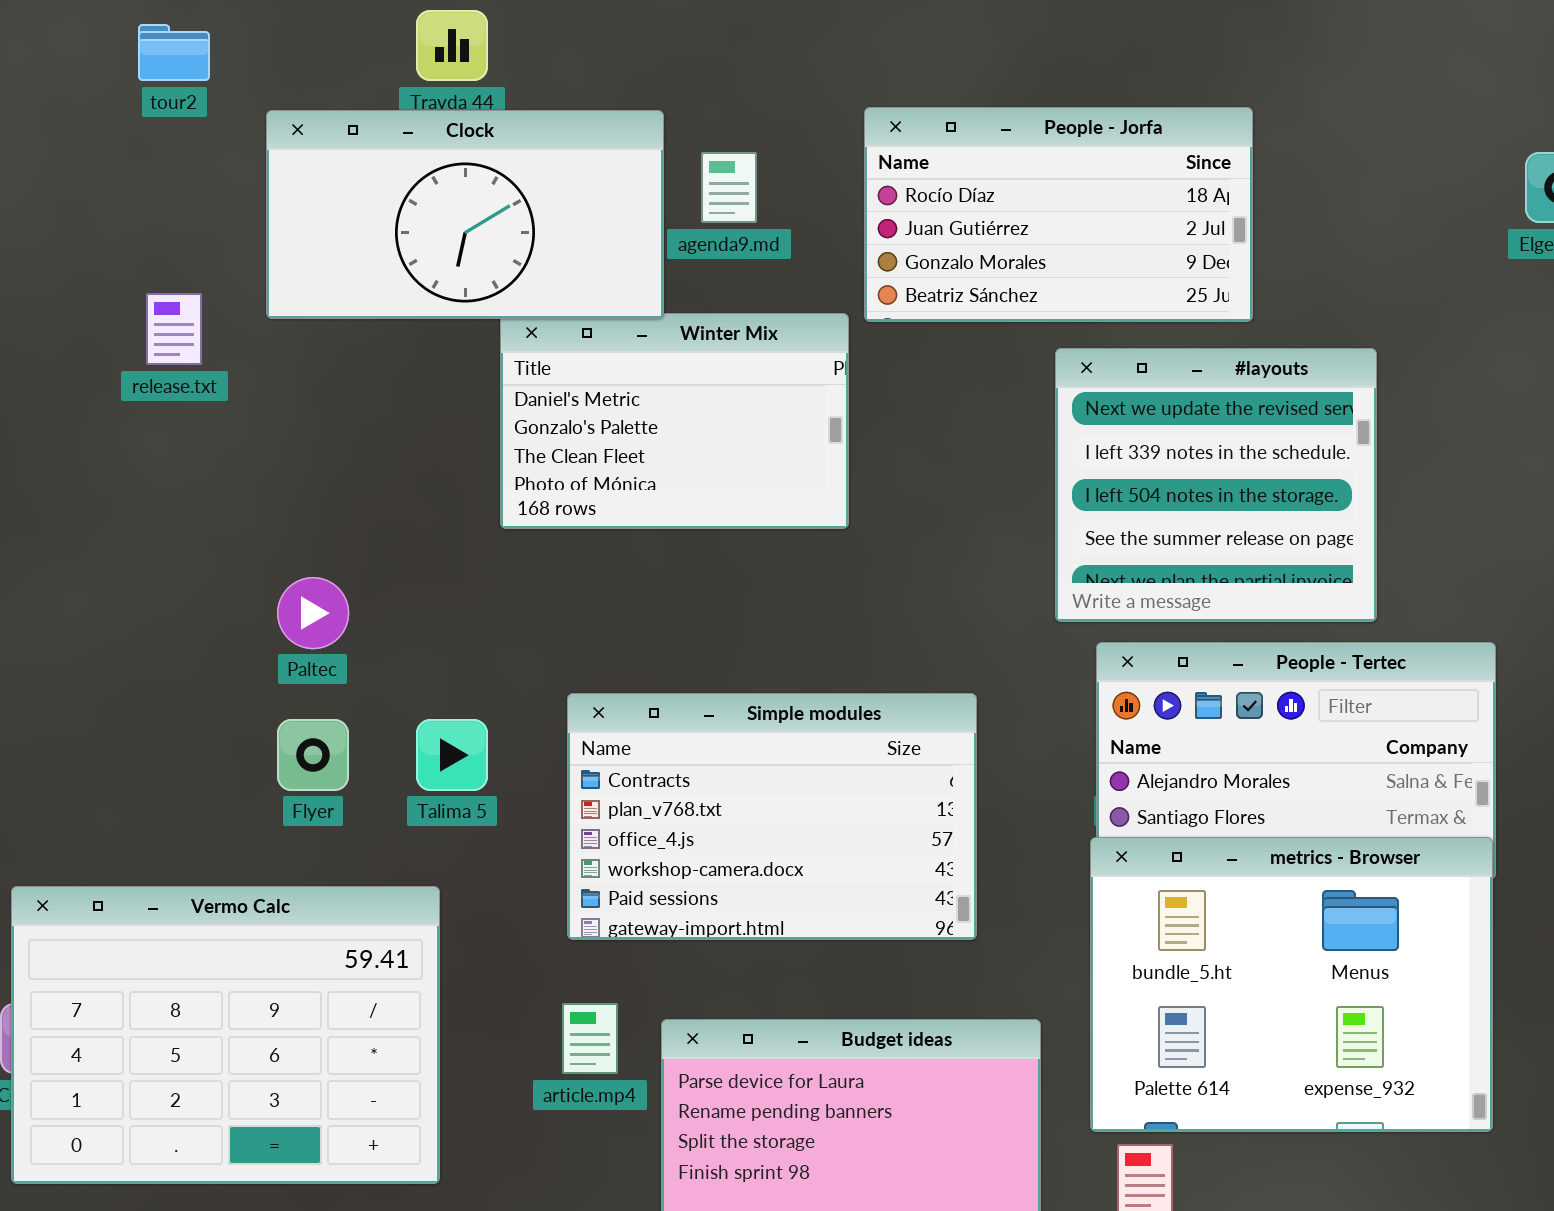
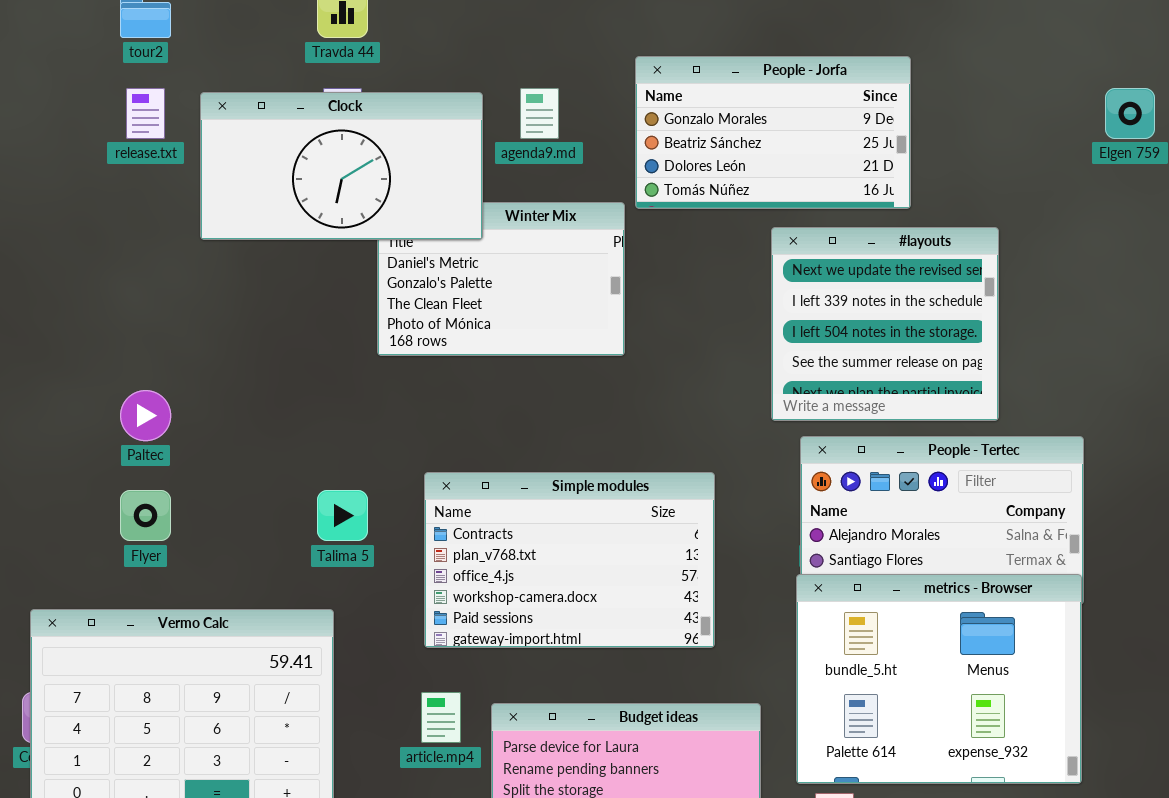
People - Jorfa: [864,107,1253,322] -> [635,56,911,209], scrolled down 2 rows
Clock: [266,110,664,319] -> [200,92,483,240], moved
release.txt: [146,293,202,365] -> [126,88,165,139], moved
Paltec: [277,577,349,649] -> [120,390,171,441], moved
Flyer: [277,719,349,791] -> [120,490,171,541], moved

